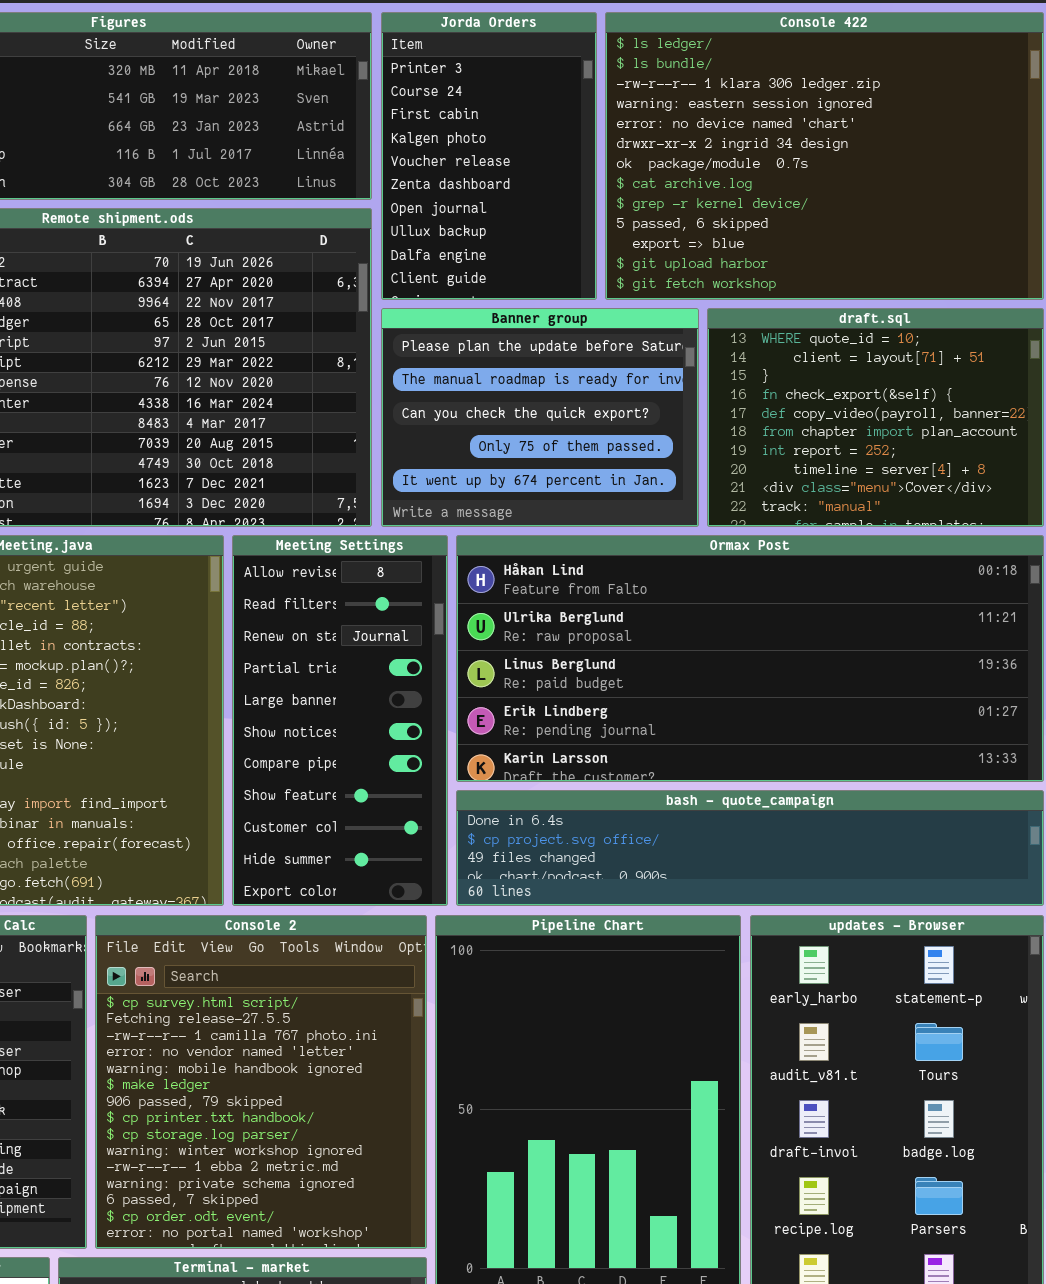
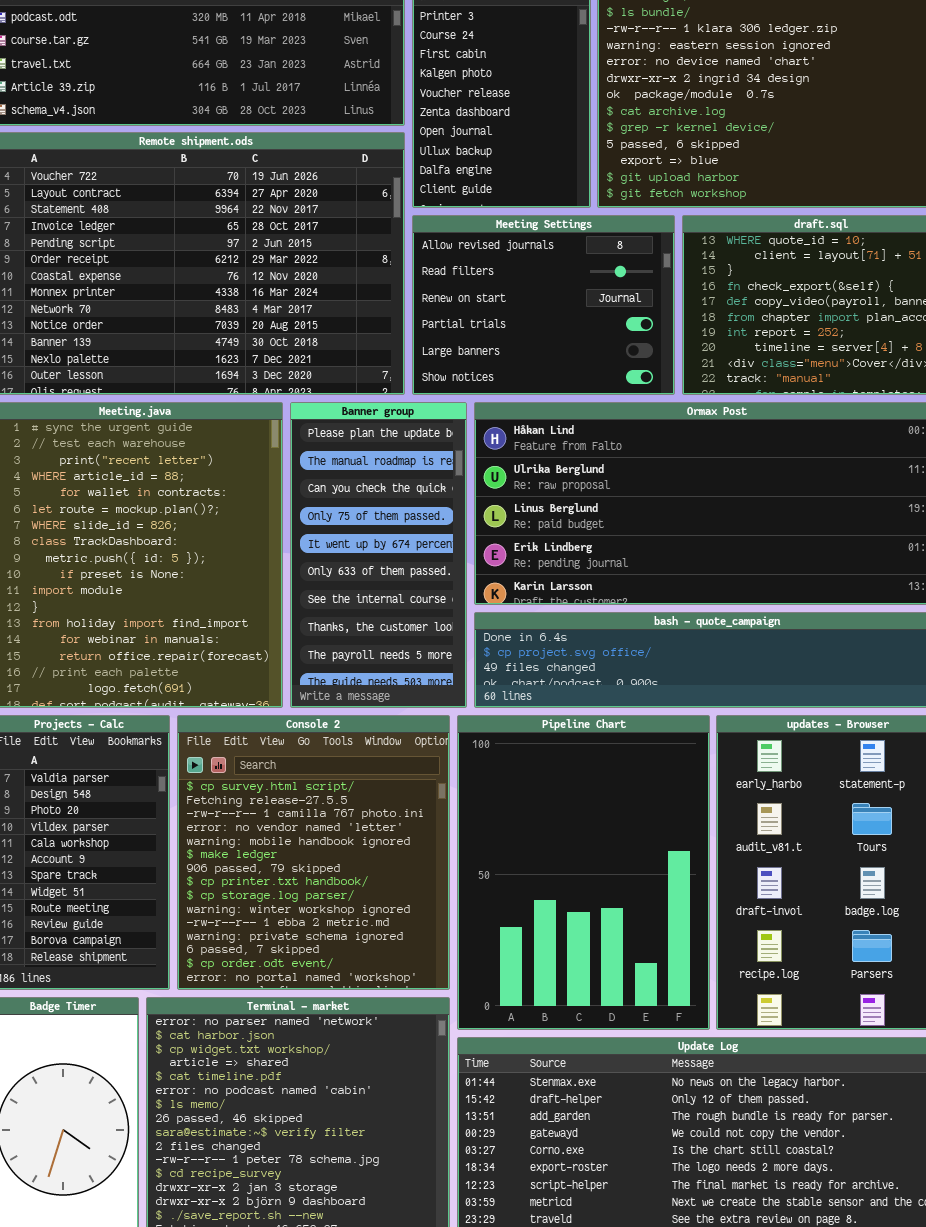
Banner group: [381,308,699,527] -> [290,402,467,708], moved, resized
Meeting Settings: [232,535,448,906] -> [412,215,675,395], moved, resized

